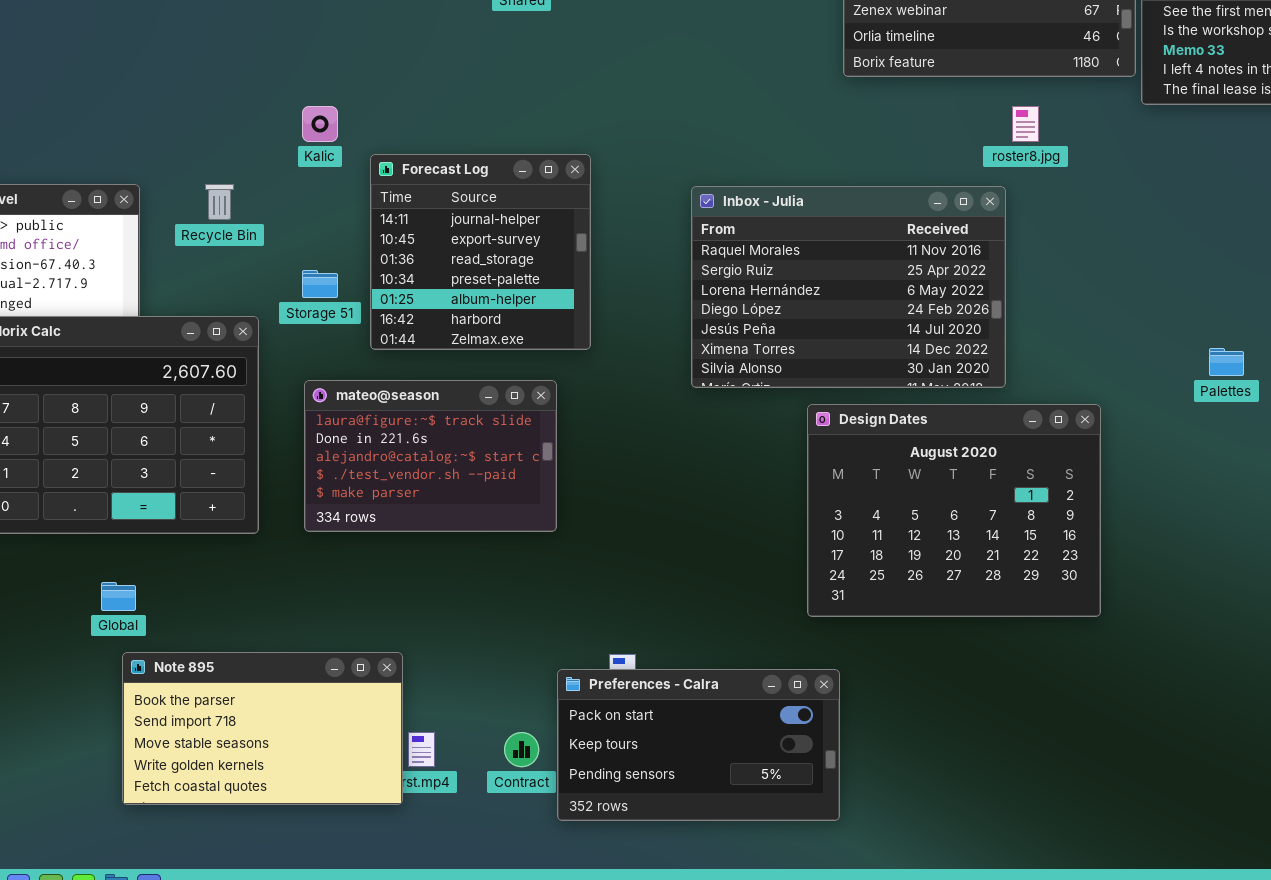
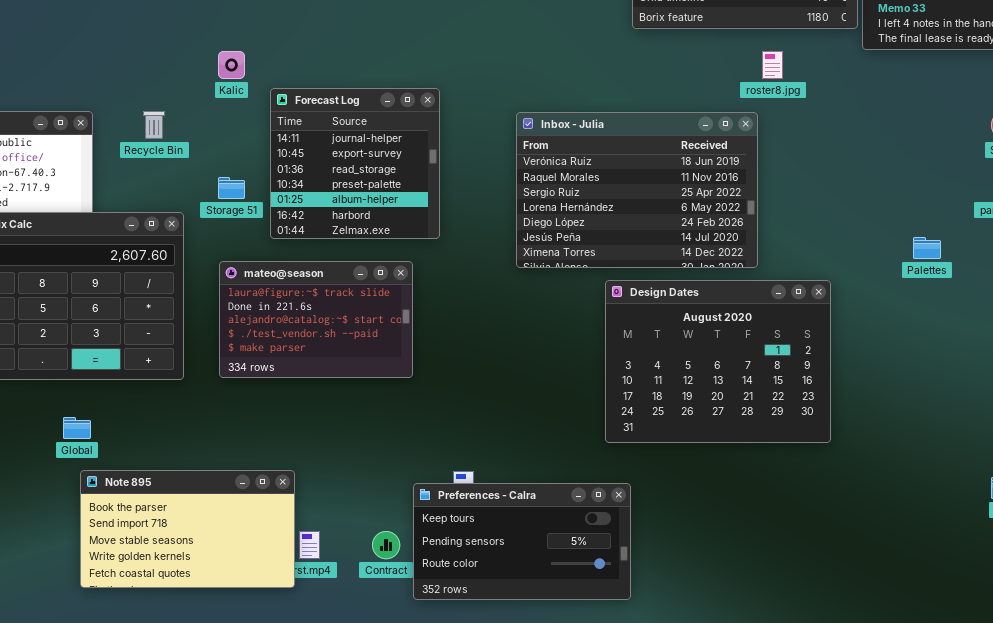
Inbox - Julia: [691,186,1006,388] -> [516,112,758,268], scrolled up 1 row
Preferences - Calra: [557,669,840,821] -> [413,483,631,600], scrolled down 1 row

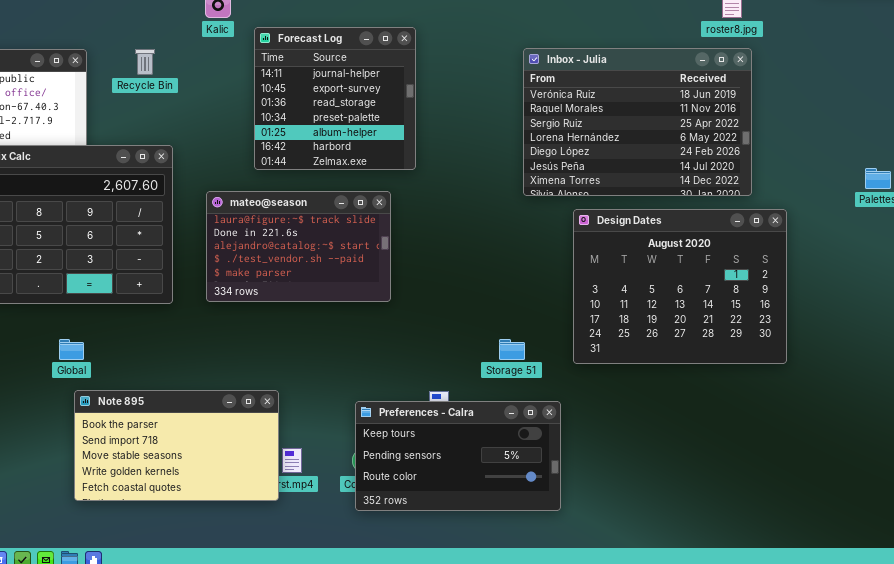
Inbox - Julia: [516,112,758,268] -> [523,48,752,196], moved
Storage 51: [218,177,245,199] -> [499,339,525,360], moved
Preferences - Calra: [413,483,631,600] -> [355,401,561,511], moved

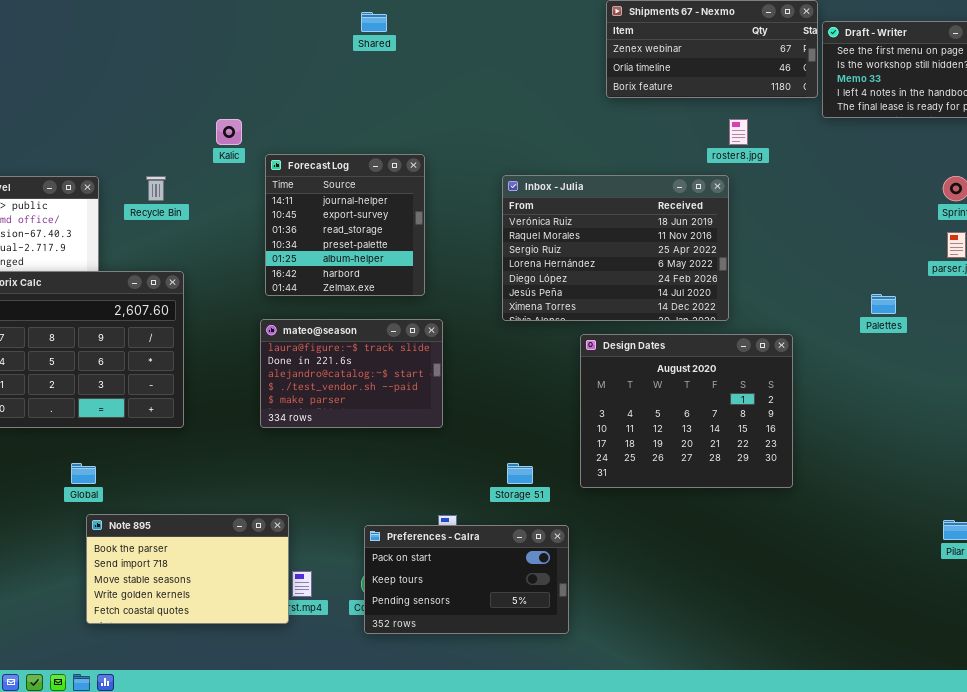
Inbox - Julia: [523,48,752,196] -> [502,175,729,321], moved
mateo@season: [206,191,391,302] -> [260,319,443,428], moved
Preferences - Calra: [355,401,561,511] -> [364,525,569,634], scrolled up 1 row

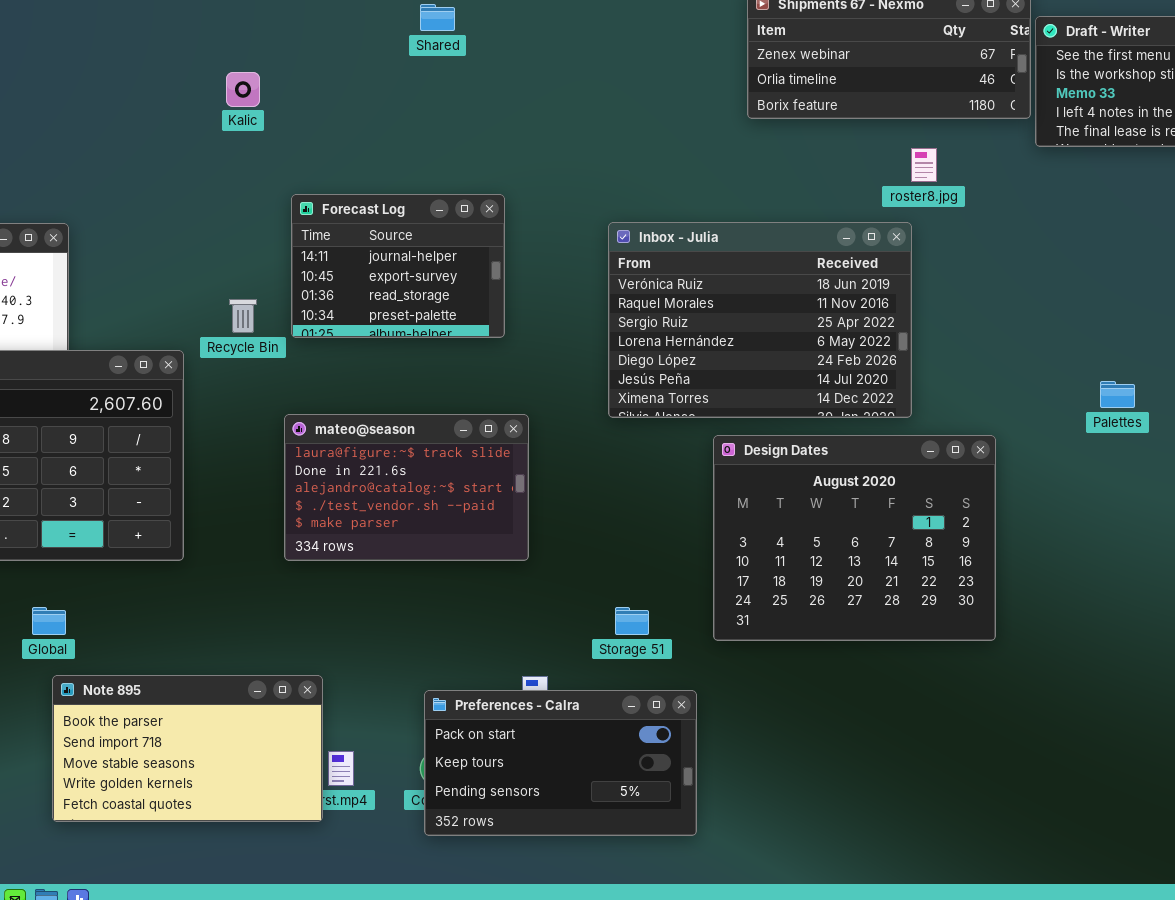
Kalic: [216,119,242,145] -> [226,72,260,107], moved
Forecast Log: [265,154,425,296] -> [291,194,505,338], resized
Recycle Bin: [146,176,166,201] -> [229,299,257,333], moved

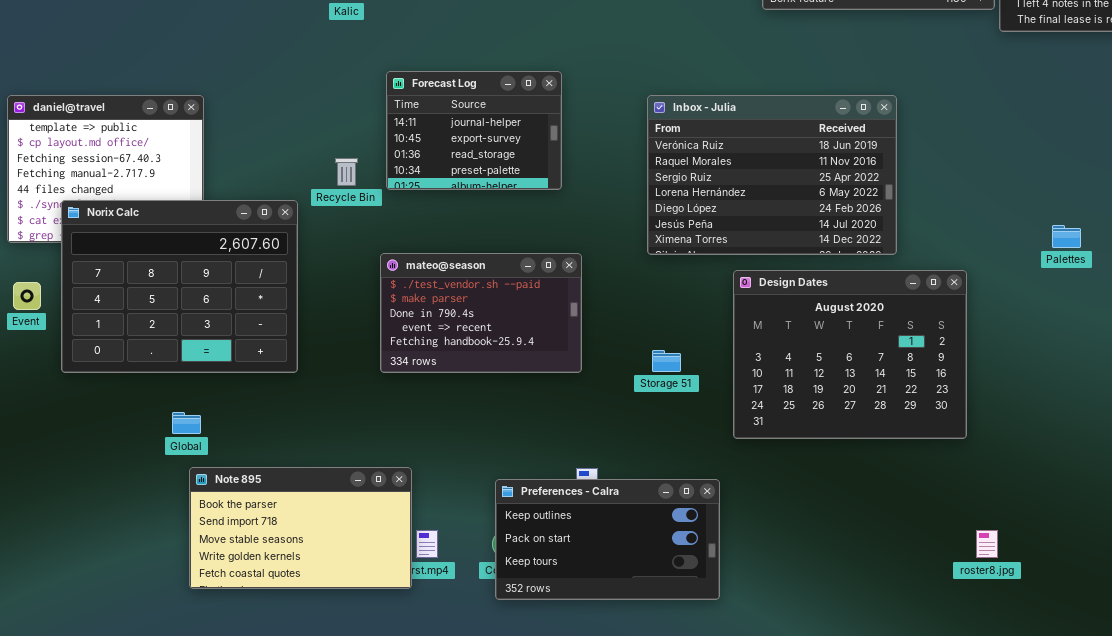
roster8.jpg: [911,148,937,182] -> [976,530,998,558], moved
mateo@season: [284,414,529,561] -> [380,253,582,373], scrolled down 3 rows
Storage 51: [615,607,649,635] -> [652,350,681,372], moved
Preferences - Calra: [424,690,697,836] -> [495,479,720,600], scrolled up 1 row

